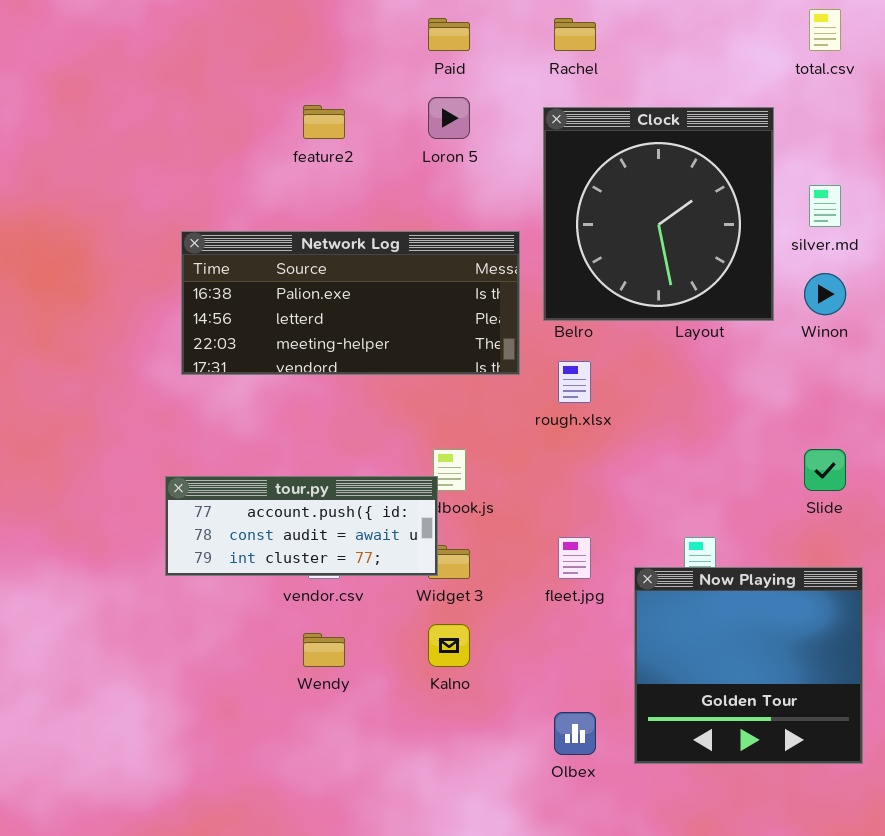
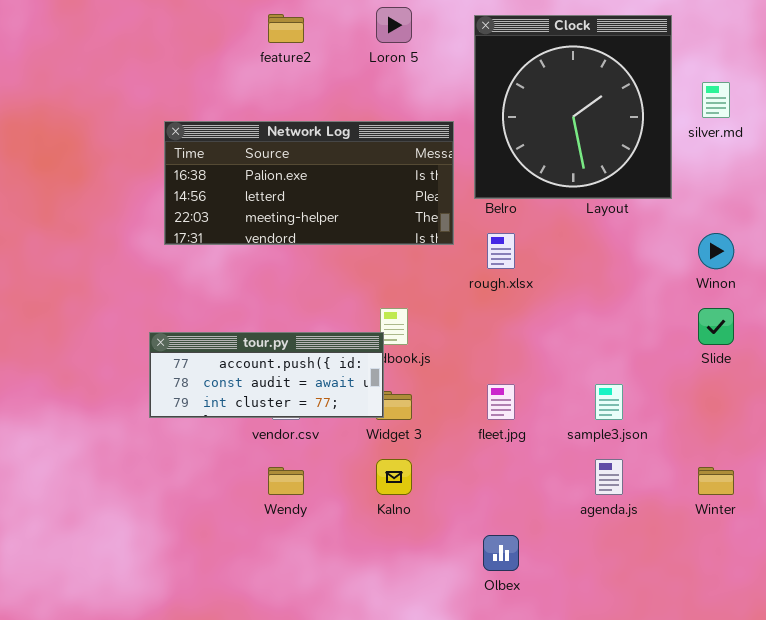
Winon: [804,273,846,315] -> [698,233,734,269], moved
Now Playing: [634,567,863,764] -> none, closed

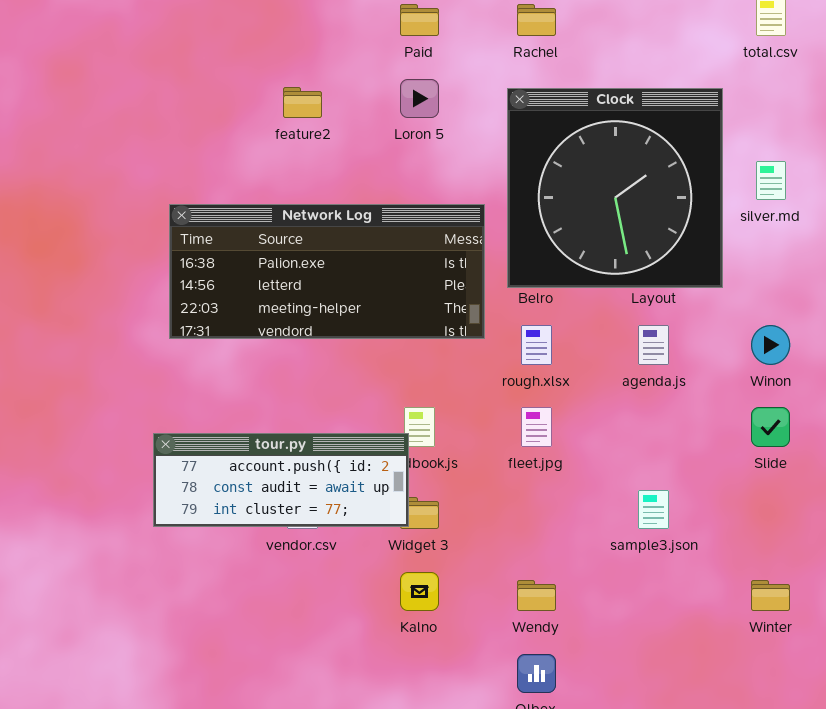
fleet.jpg: [487,384,515,420] -> [521,407,552,447], moved
agenda.js: [595,459,623,495] -> [638,325,669,365], moved
Wendy: [268,467,304,495] -> [517,580,556,611], moved

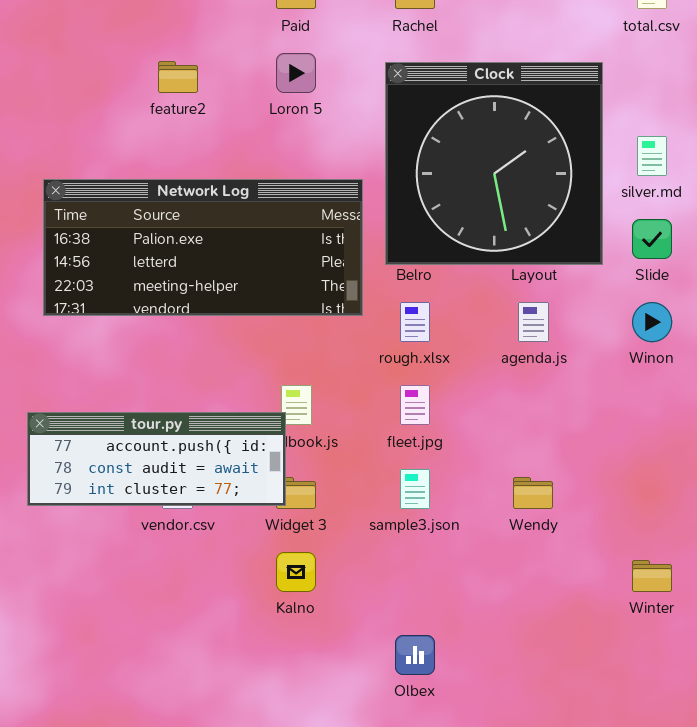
Slide: [751,407,790,447] -> [632,219,672,259], moved
sample3.json: [638,490,669,529] -> [400,469,430,509], moved
Wendy: [517,580,556,611] -> [513,477,553,509], moved

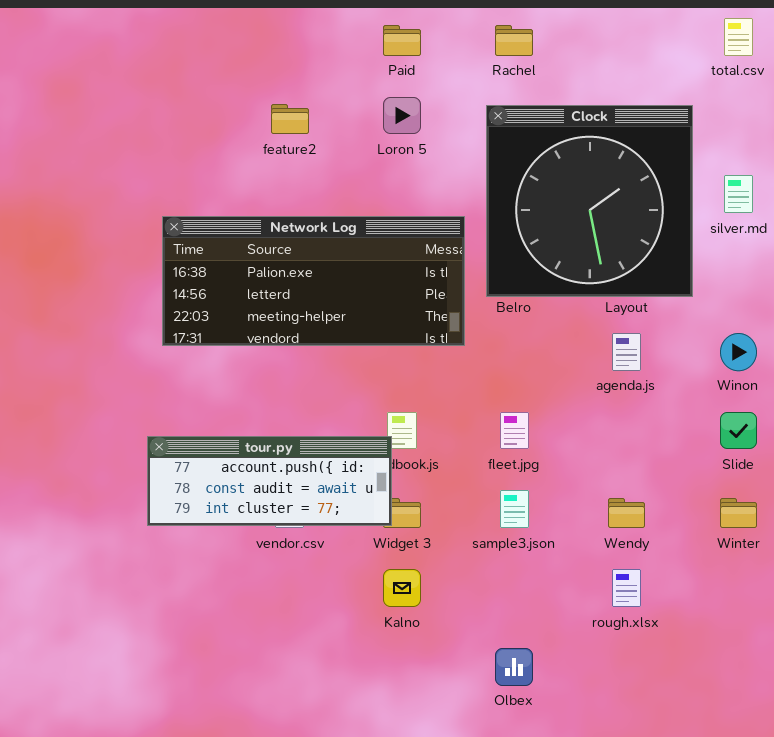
Slide: [632,219,672,259] -> [720,412,757,449], moved
rough.xlsx: [400,302,430,342] -> [612,569,641,607], moved
Winter: [632,560,672,592] -> [720,498,757,528], moved

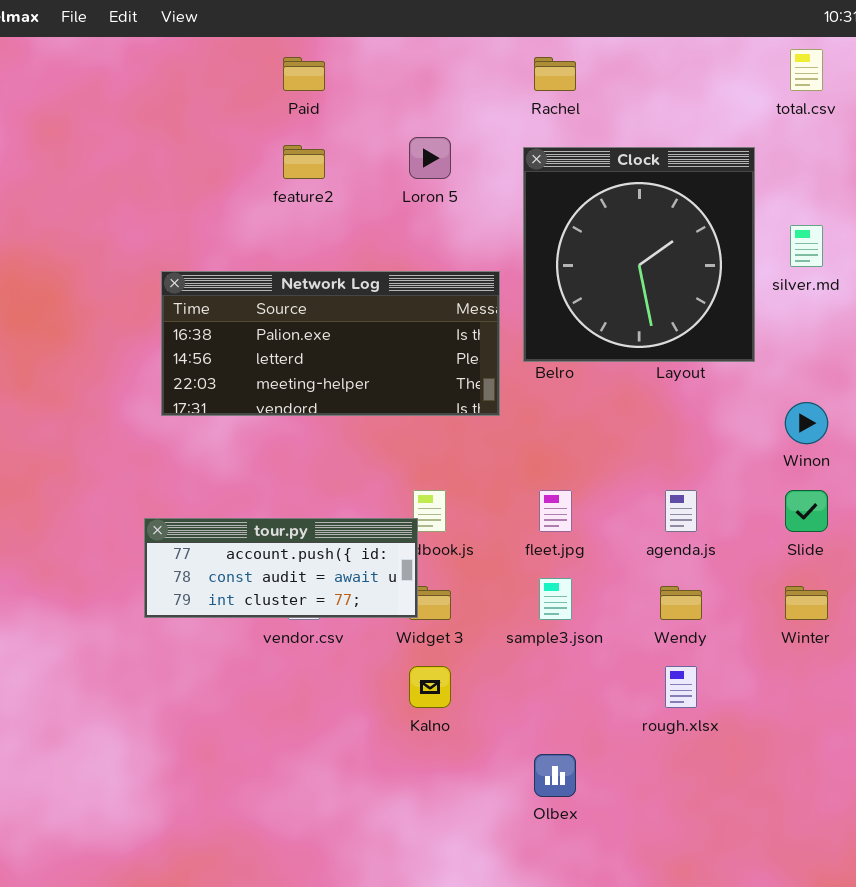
Paid: [383,25,421,56] -> [283,57,325,91], moved
agenda.js: [612,333,641,371] -> [665,490,697,532], moved

